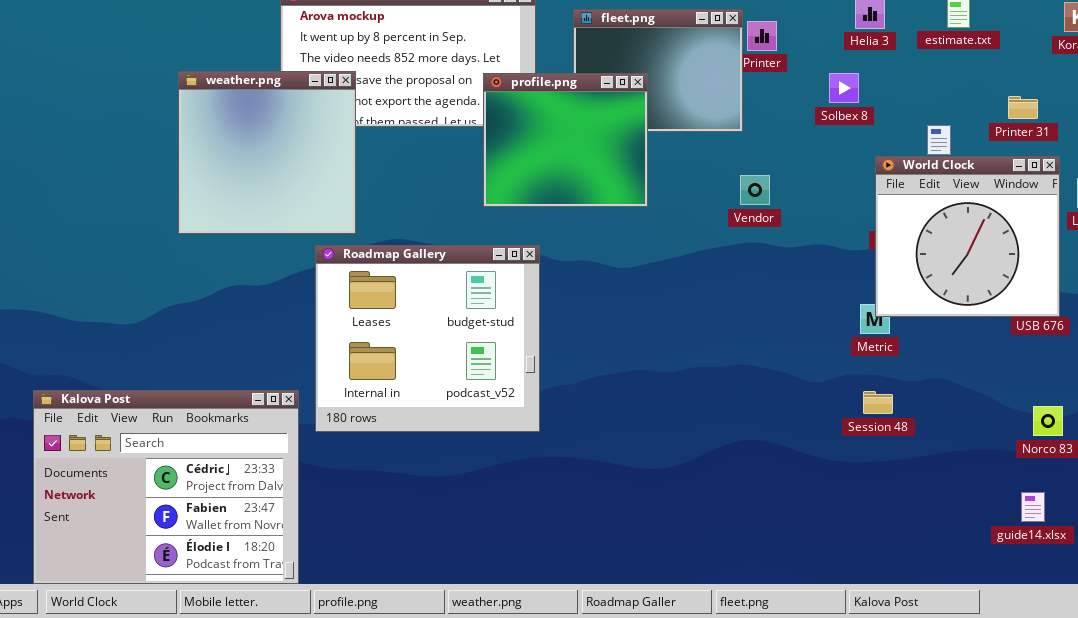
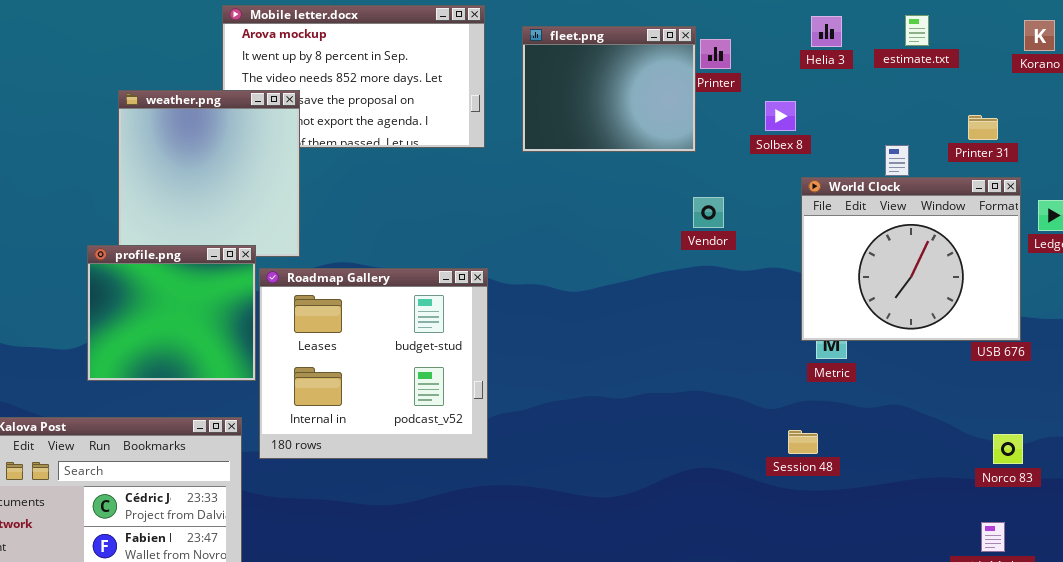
profile.png: [483,73,648,207] -> [87,245,256,381], moved
Solbex 8: [829,73,859,103] -> [765,101,796,131], moved
World Clock: [875,156,1060,317] -> [801,177,1021,341], resized
Session 48: [863,391,893,414] -> [788,430,818,454], moved

